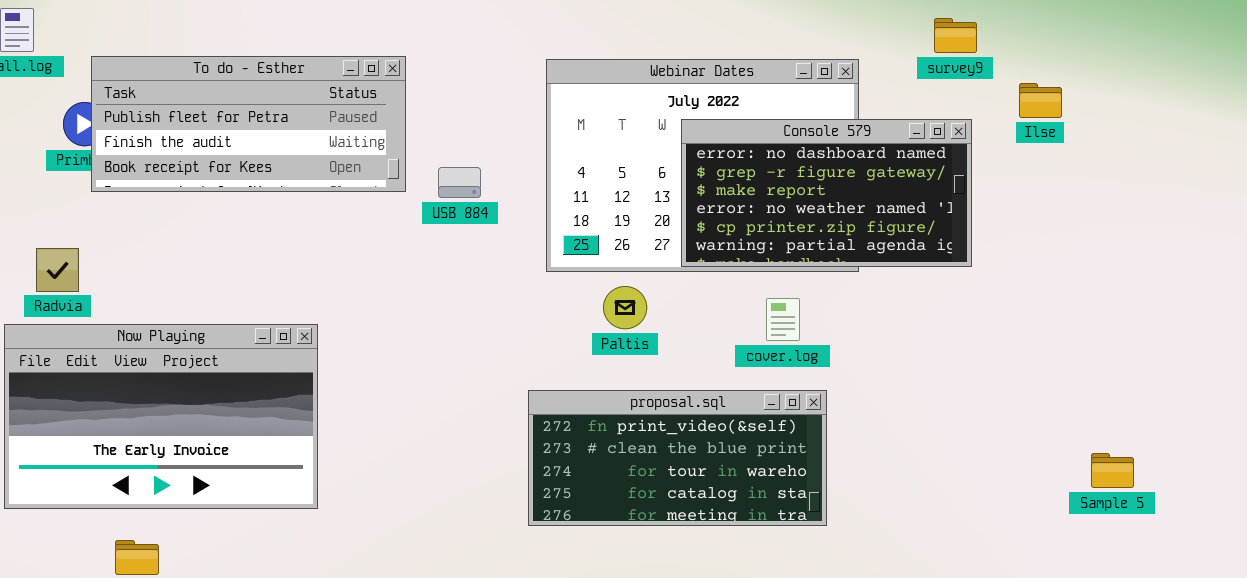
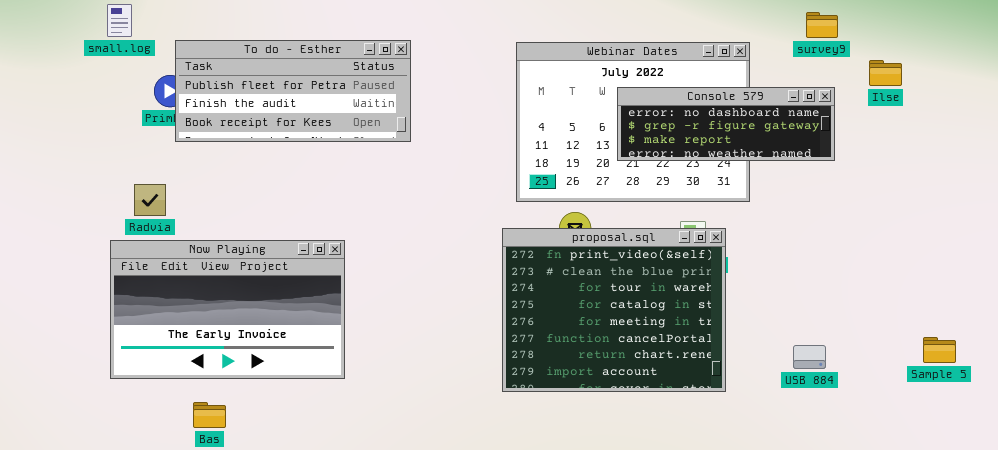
Console 579: [681,119,972,267] -> [617,87,835,161], resized
USB 884: [438,167,481,198] -> [793,345,826,369], moved
proposal.sql: [528,390,827,526] -> [502,228,726,392], resized

